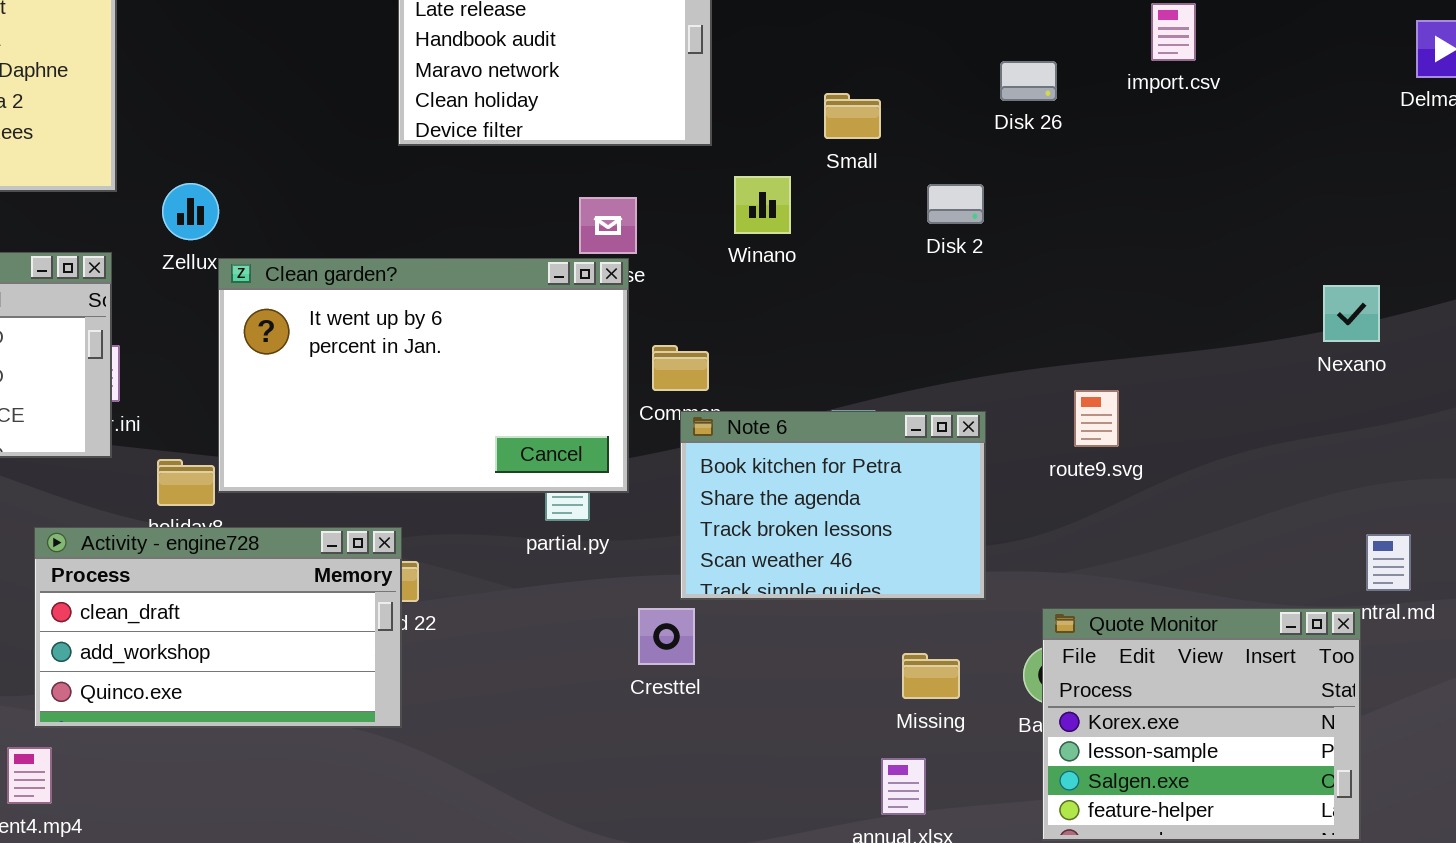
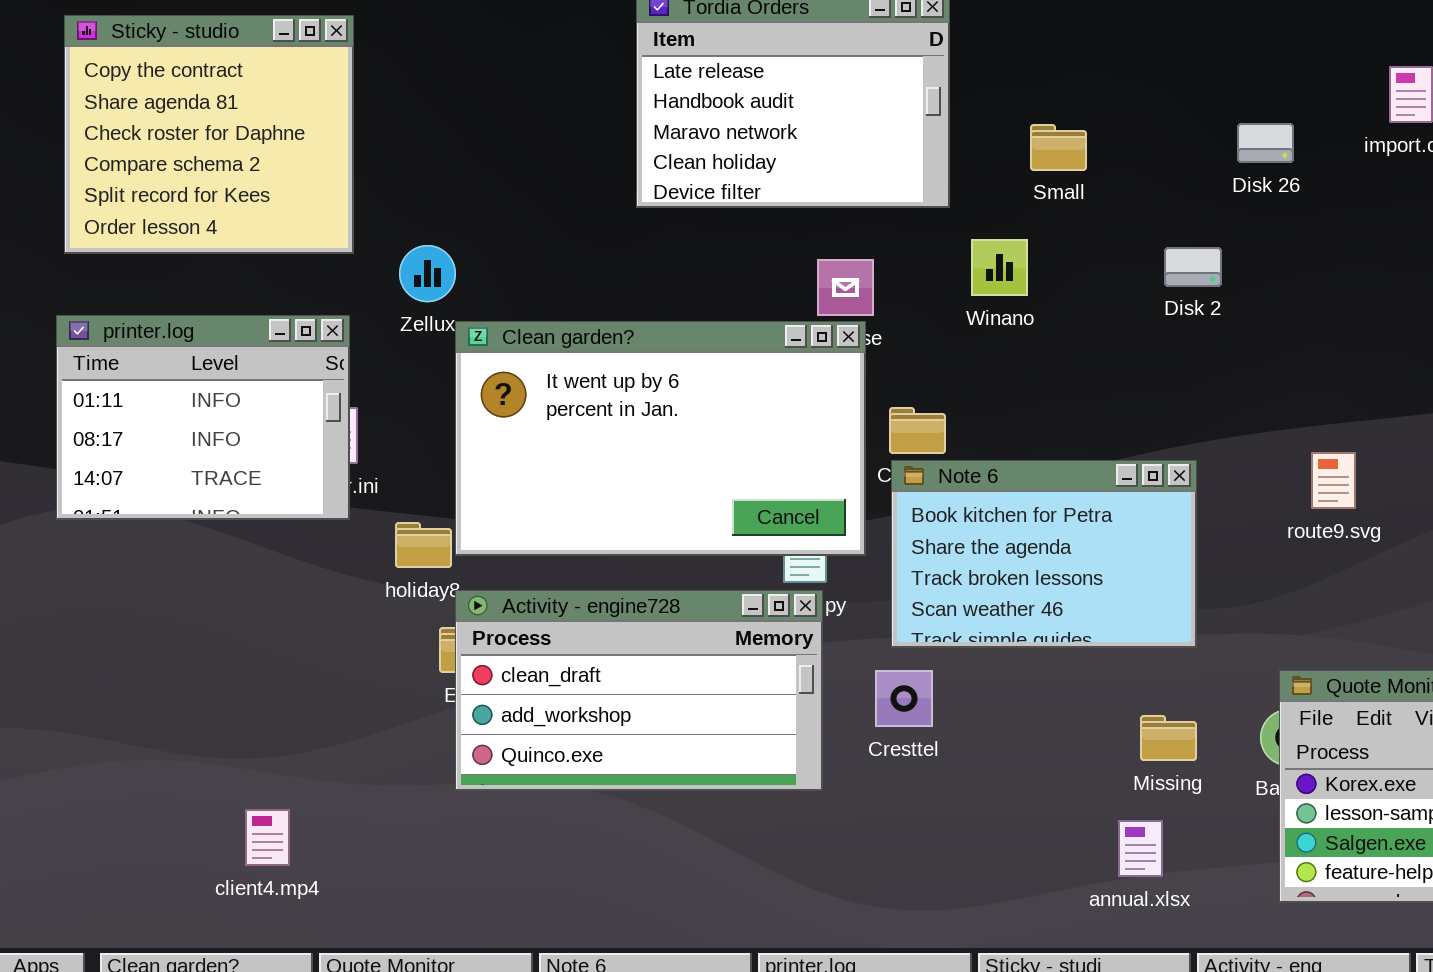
Small: [824,93,881,139] -> [1030,124,1087,171], moved
Note 6: [680,411,986,600] -> [891,460,1197,648], moved
Activity - engine728: [34,527,402,728] -> [455,590,823,791], moved

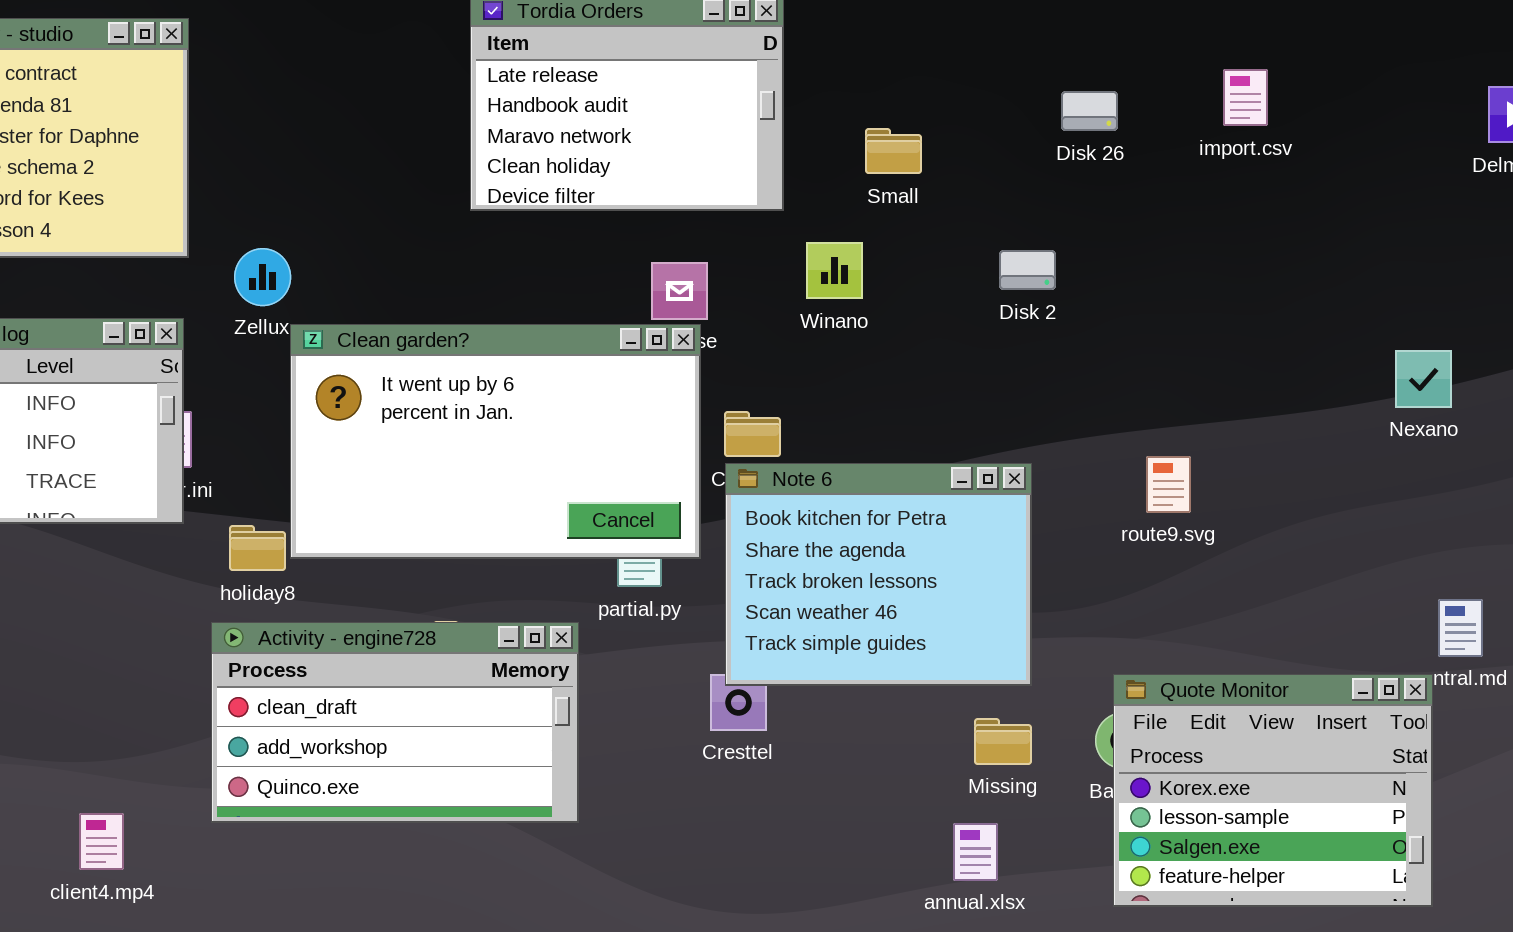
Disk 26: [1237,123,1294,163] -> [1061,91,1118,131], moved
Note 6: [891,460,1197,648] -> [725,463,1032,686], resized
Activity - engine728: [455,590,823,791] -> [211,622,579,823], moved

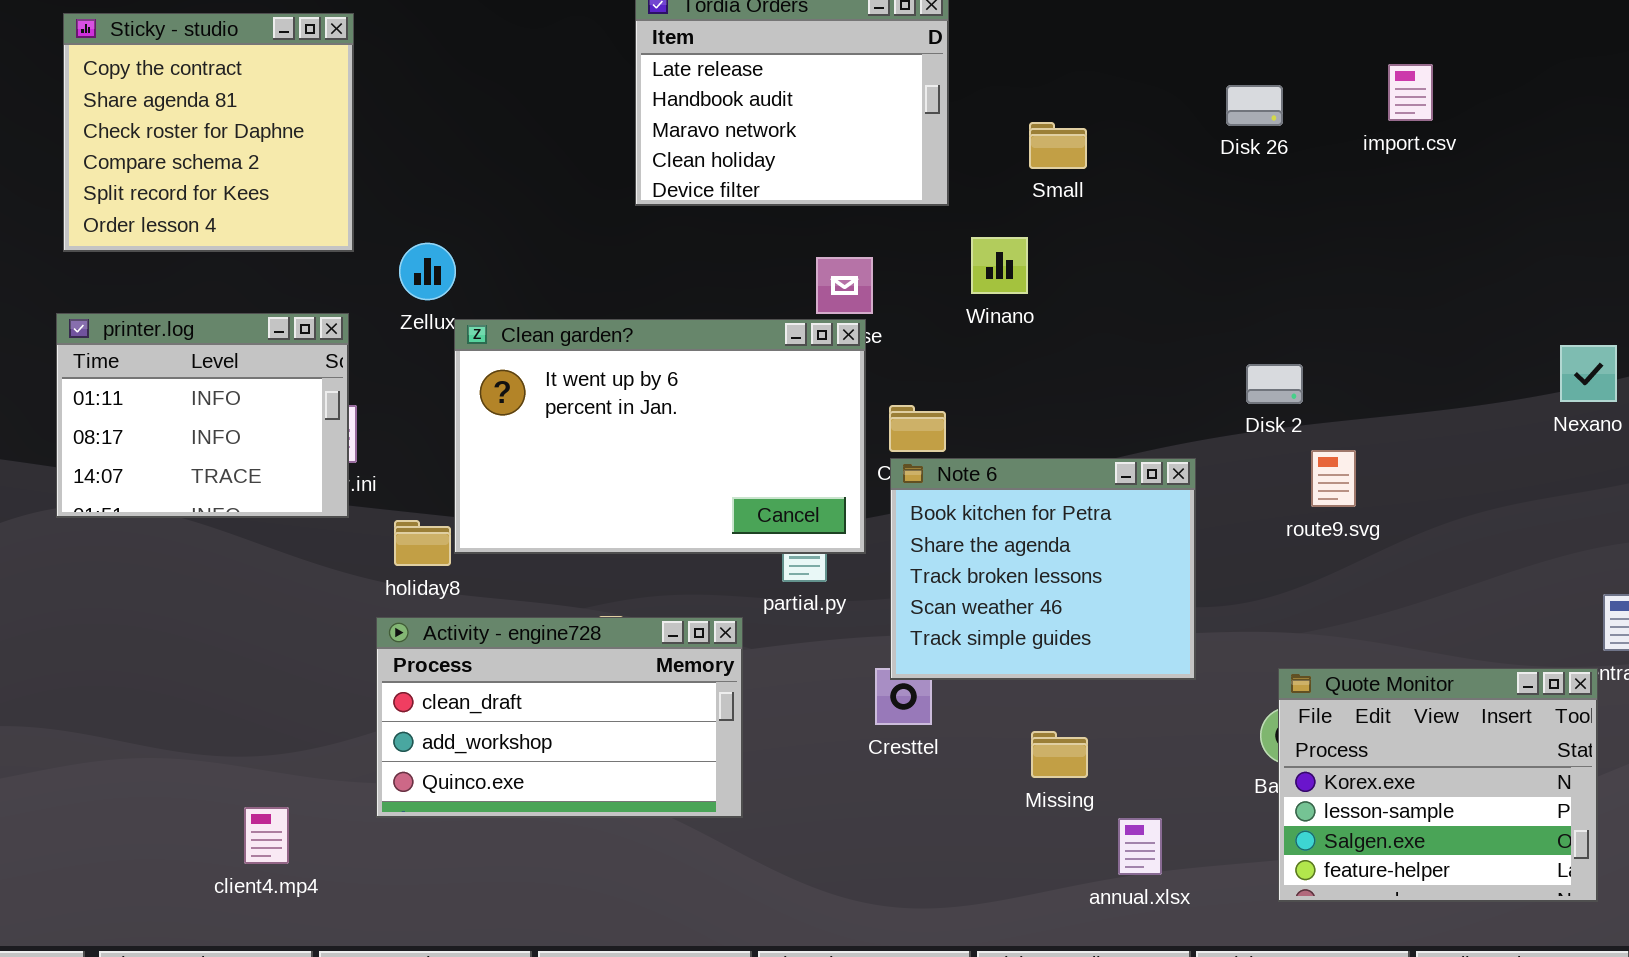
Disk 2: [999,250,1056,290] -> [1246,364,1303,404], moved
Missing: [974,718,1032,765] -> [1031,731,1088,778], moved

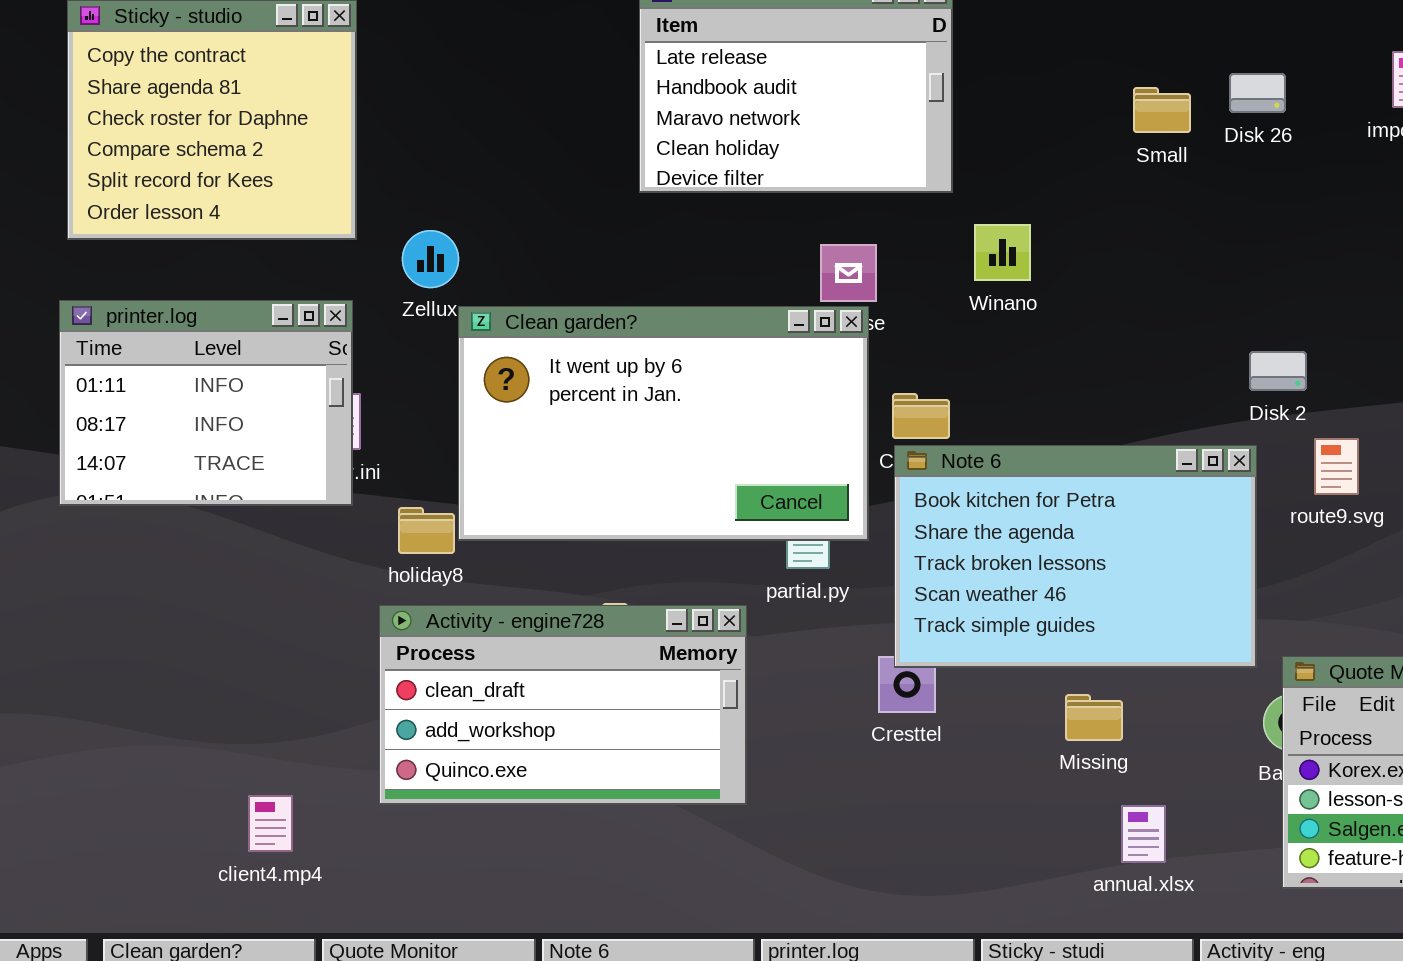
Small: [1029,122,1087,169] -> [1133,87,1191,133], moved
Note 6: [890,458,1196,680] -> [894,445,1257,668], resized
Missing: [1031,731,1088,778] -> [1065,694,1123,741], moved

